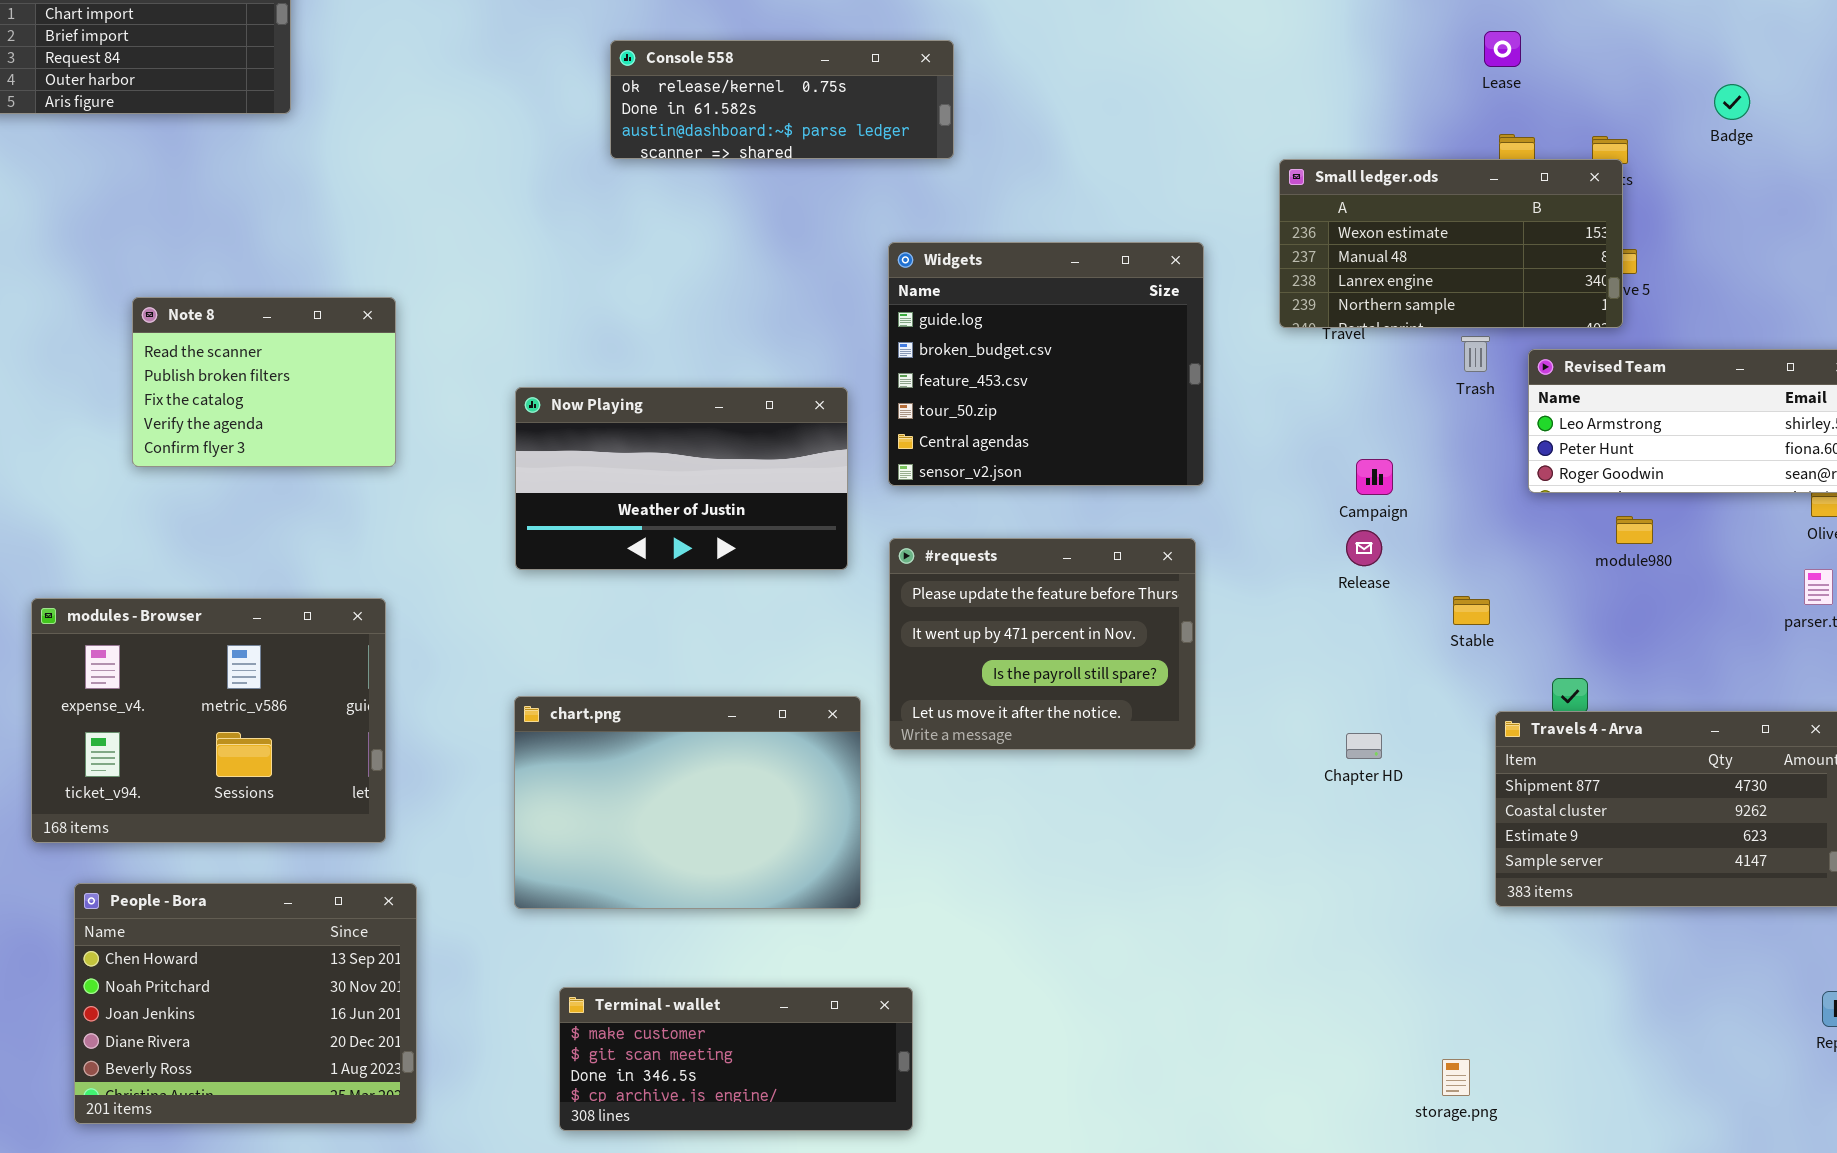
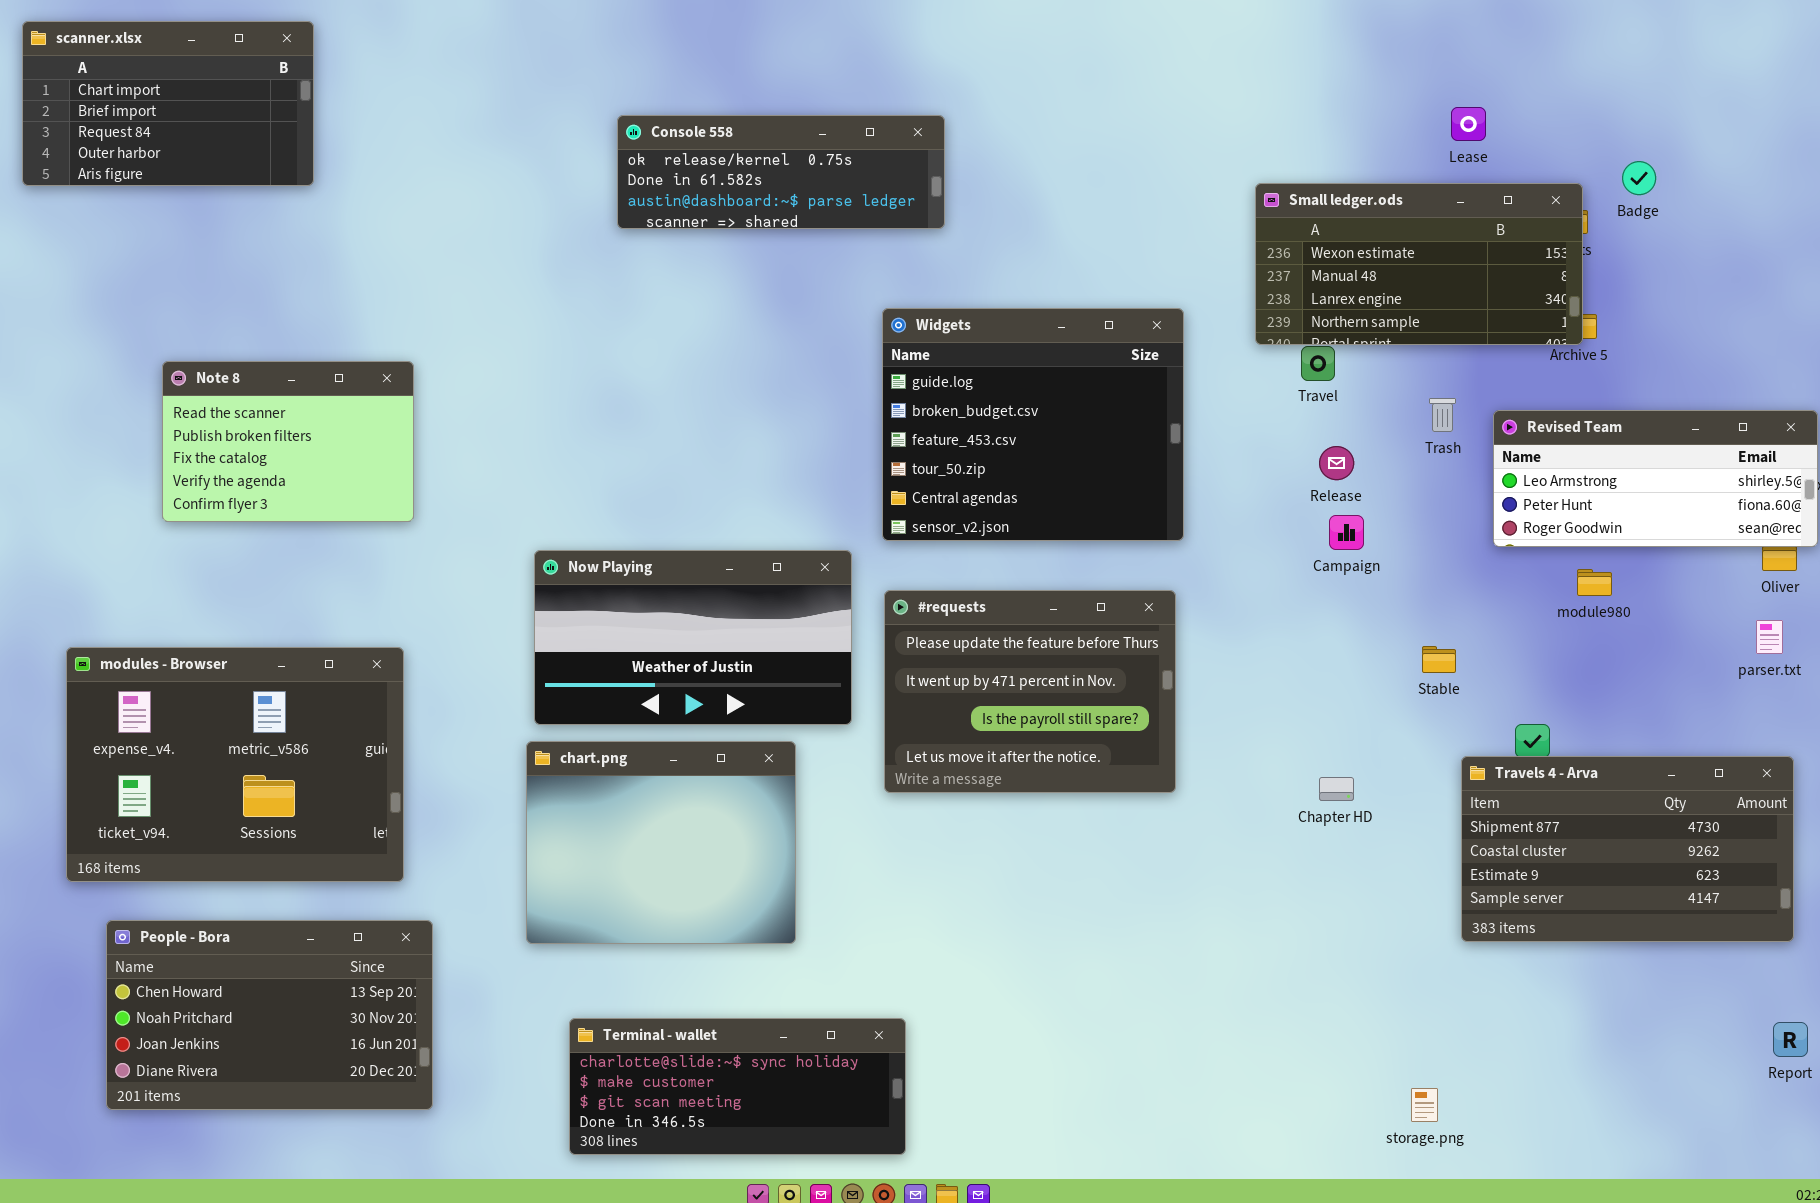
Badge: [1714,84,1750,120] -> [1622,161,1656,195], moved
Small ledger.ods: [1279,159,1623,328] -> [1255,183,1583,345], moved
Now Playing: [515,387,848,570] -> [534,550,852,725], moved
Release: [1346,530,1382,566] -> [1319,446,1354,480], moved
chart.png: [514,696,861,909] -> [526,741,796,944], resized
People - Bora: [74,883,417,1124] -> [106,920,433,1110], resized
Terminal - wallet: [559,987,913,1131] -> [569,1018,906,1155], scrolled up 1 row

